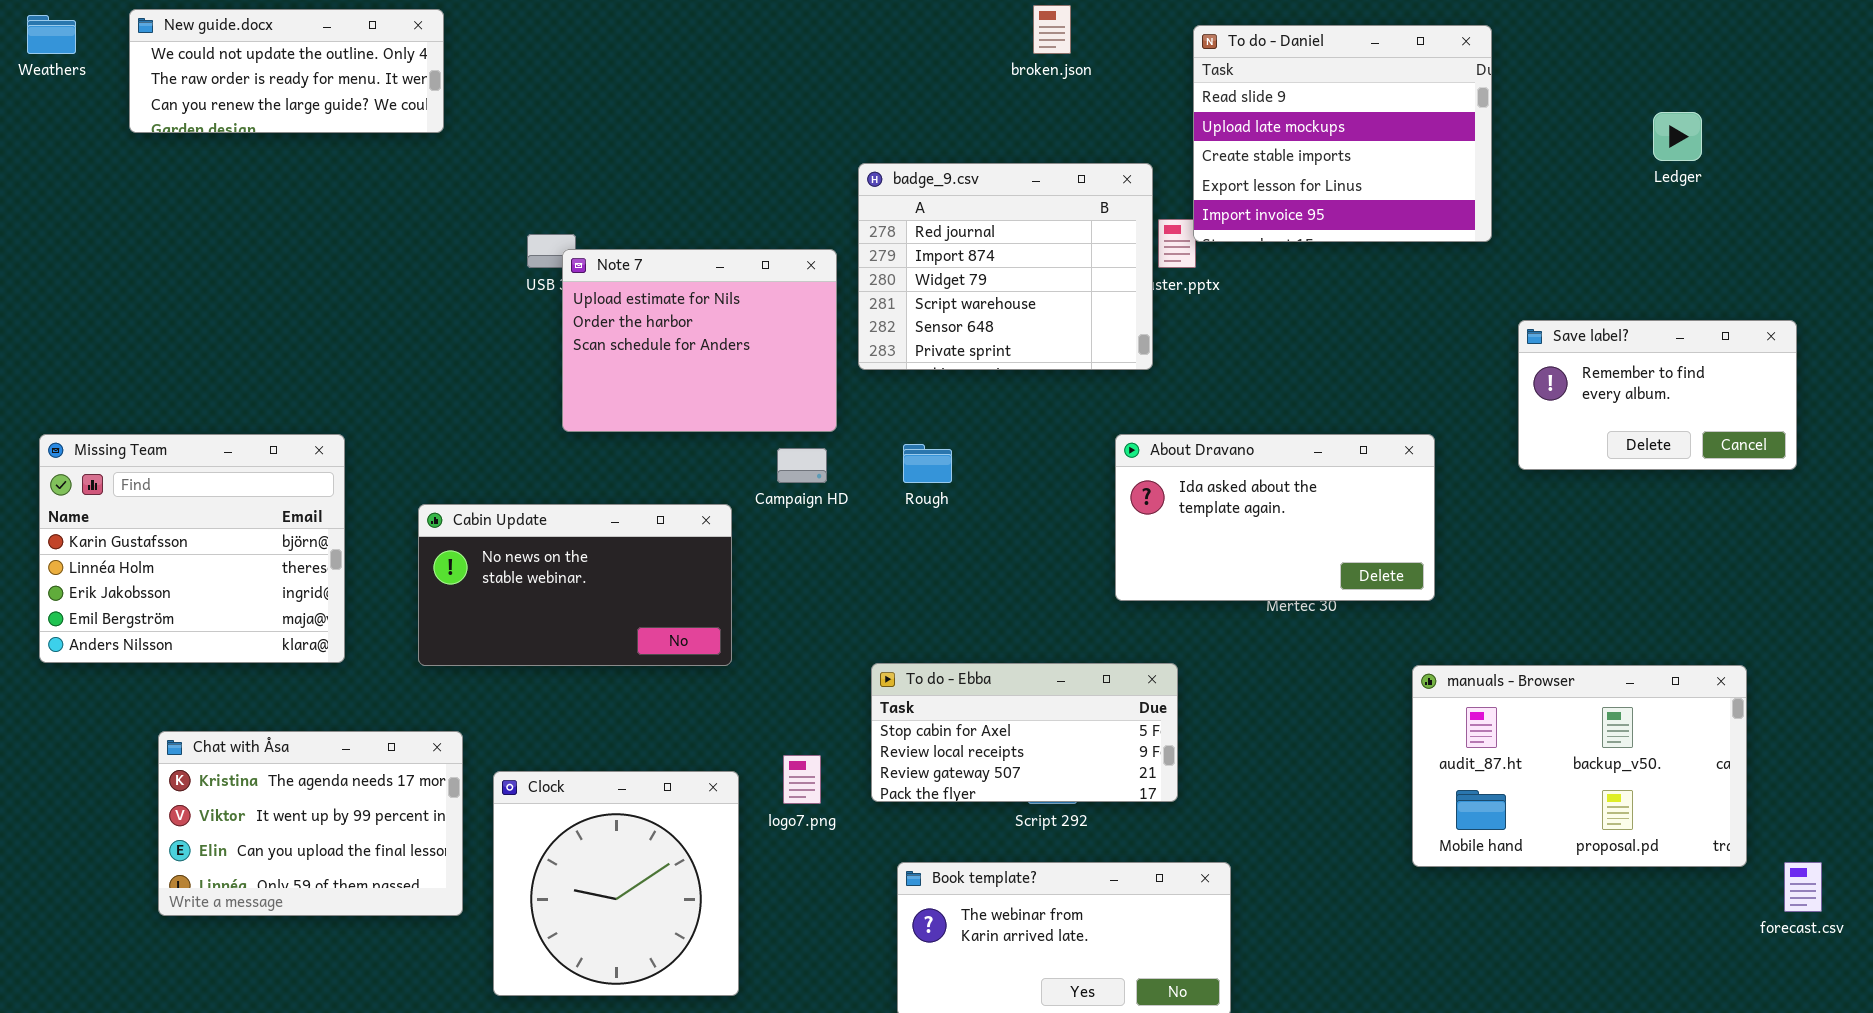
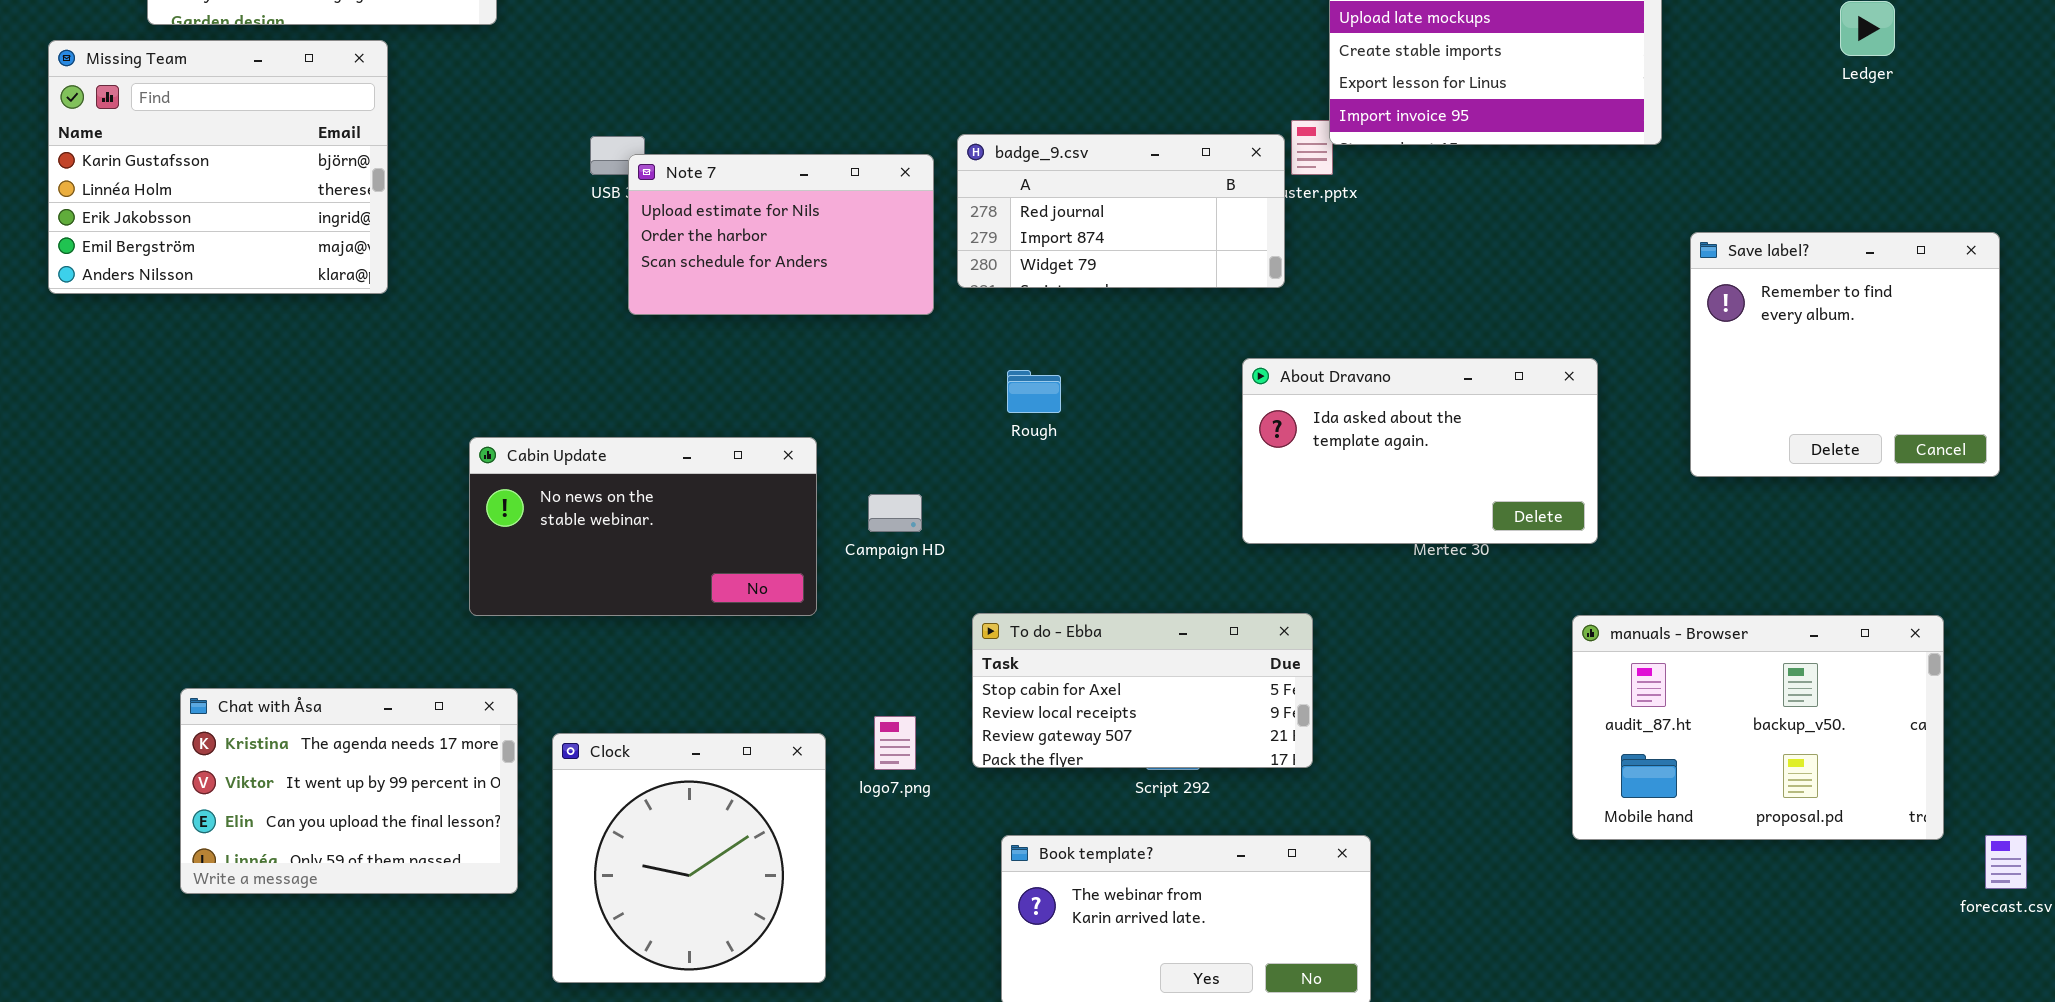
badge_9.csv: [858,163,1153,370] -> [957,134,1285,288], resized
Note 7: [562,249,837,432] -> [628,154,934,315], resized
Save label?: [1518,320,1797,470] -> [1690,232,2000,477], resized
Missing Team: [39,434,345,663] -> [48,40,388,294], moved
Campaign HD: [777,448,827,483] -> [868,494,922,532], moved

